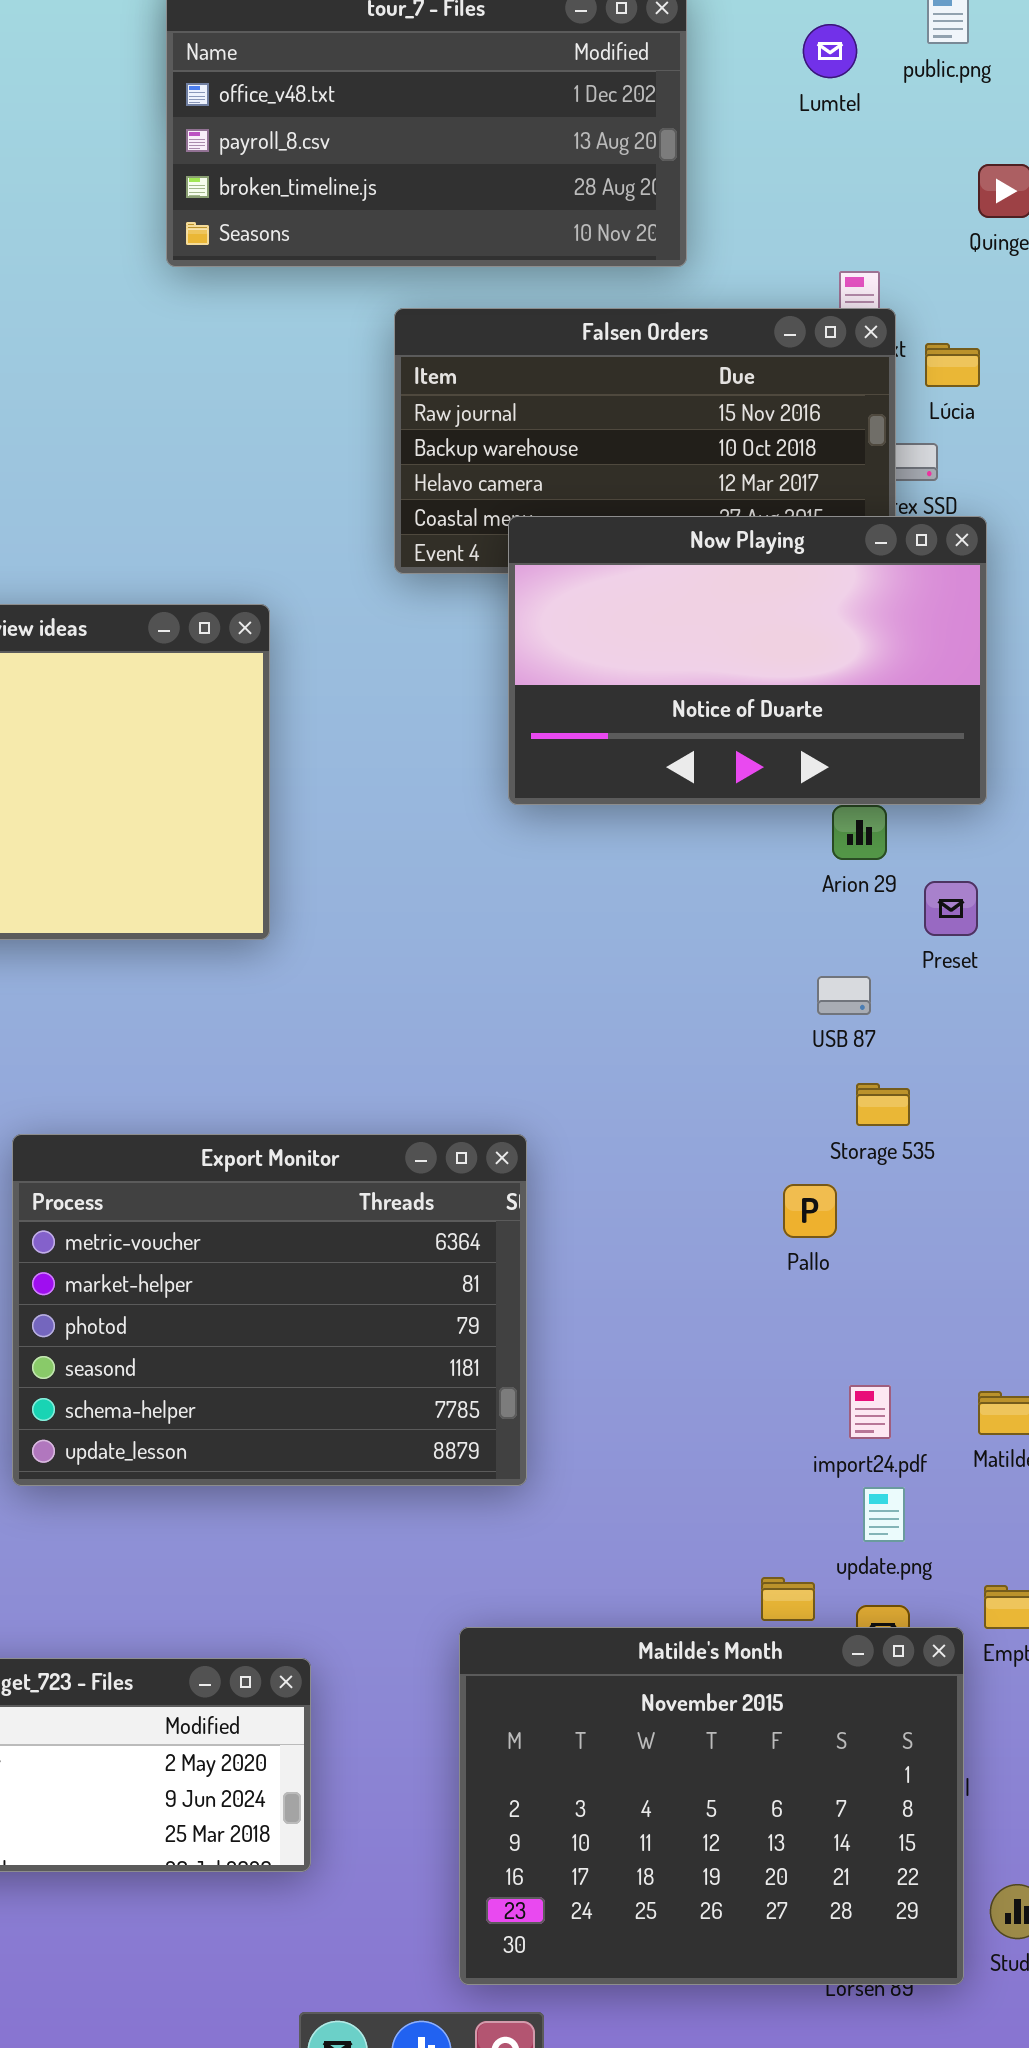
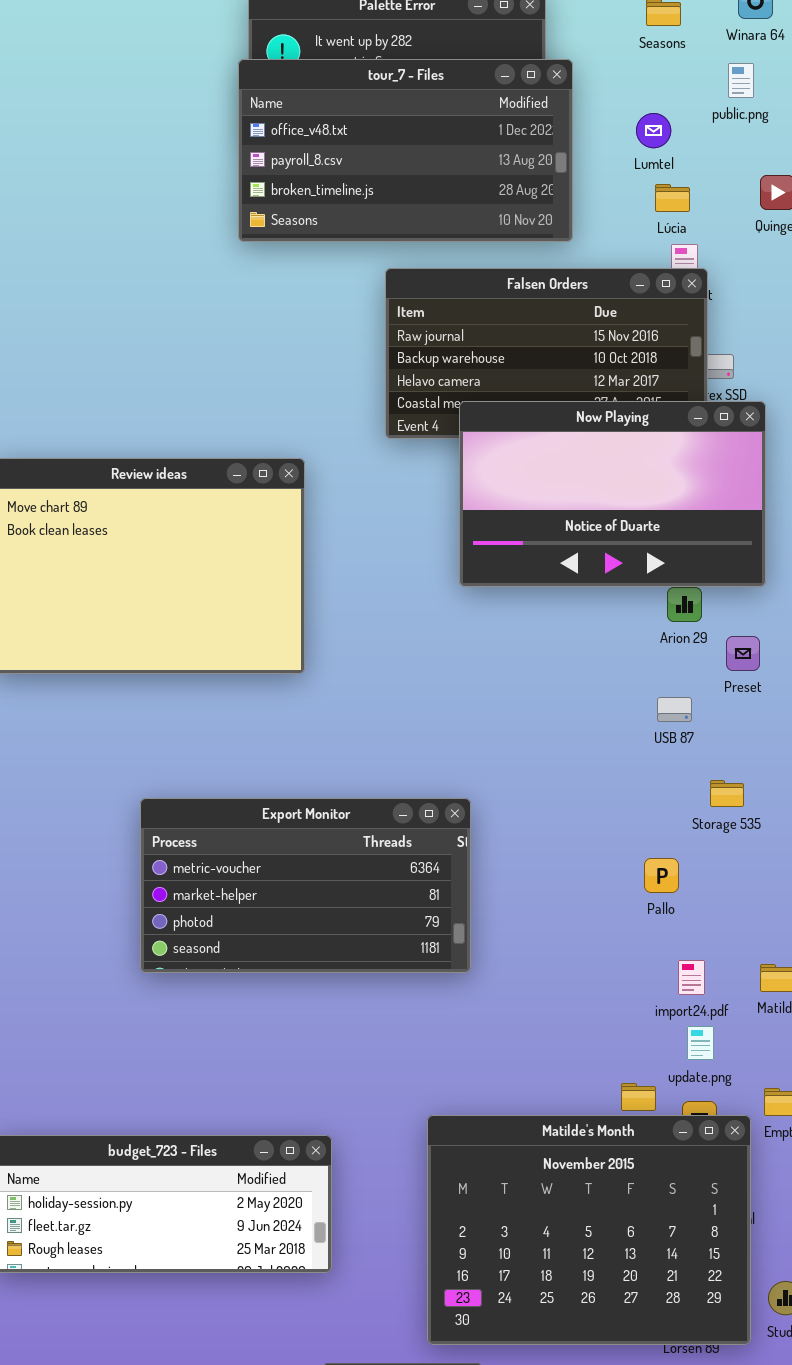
Lumtel: [803,24,857,78] -> [636,113,671,148], moved
Lúcia: [925,343,980,387] -> [655,184,690,212], moved
Storage 535: [856,1083,910,1126] -> [710,780,744,807], moved
Export Monitor: [12,1134,527,1486] -> [140,798,471,973], resized
Pallo: [783,1184,837,1238] -> [644,858,679,893], moved

